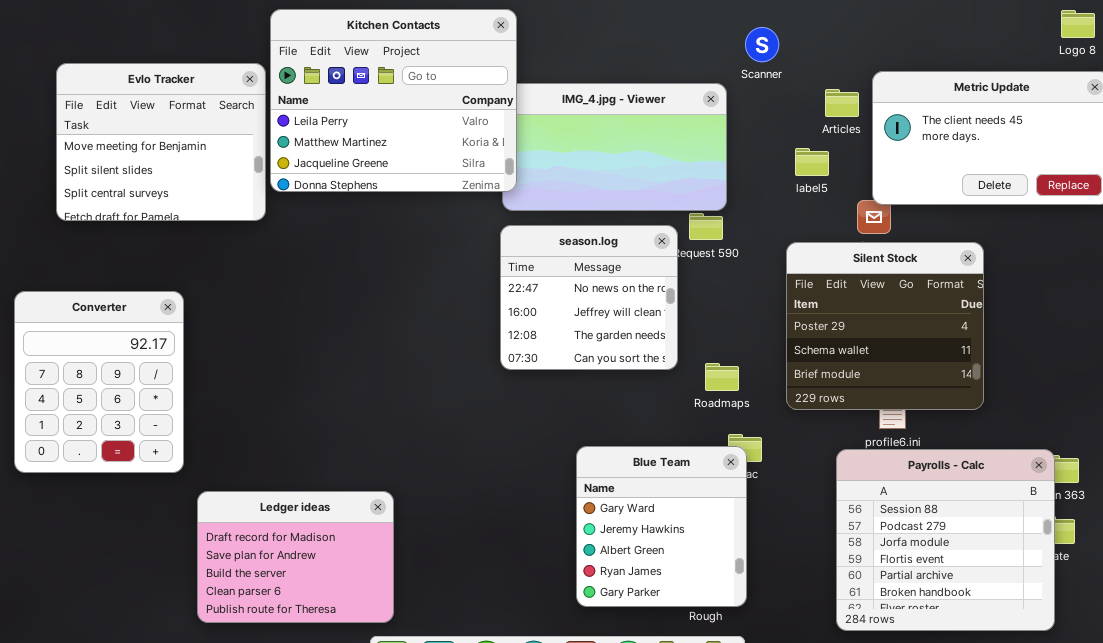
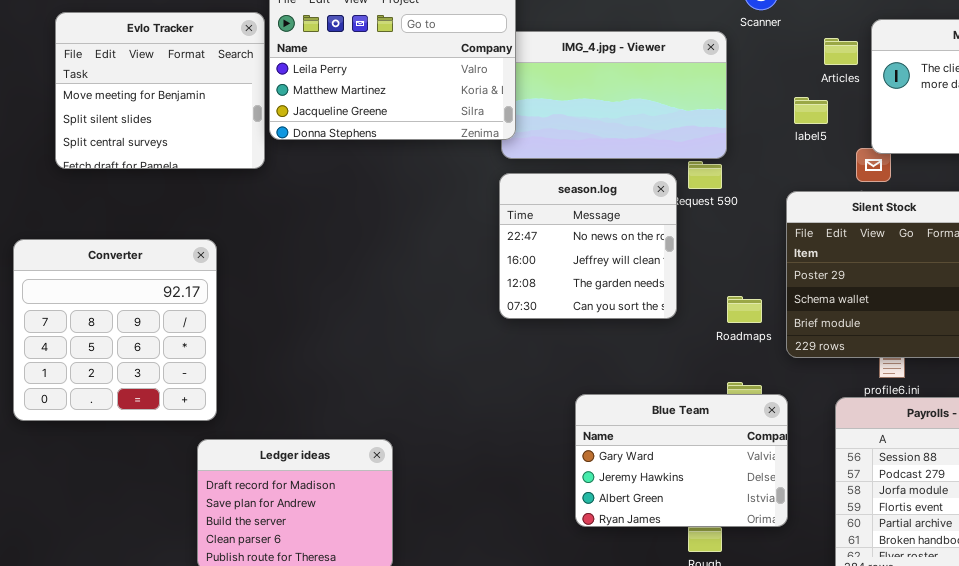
Converter: [14,291,184,473] -> [13,239,217,421], resized
Roadmaps: [705,363,739,391] -> [727,296,762,323], moved
Blue Team: [576,446,747,607] -> [575,394,788,527], resized

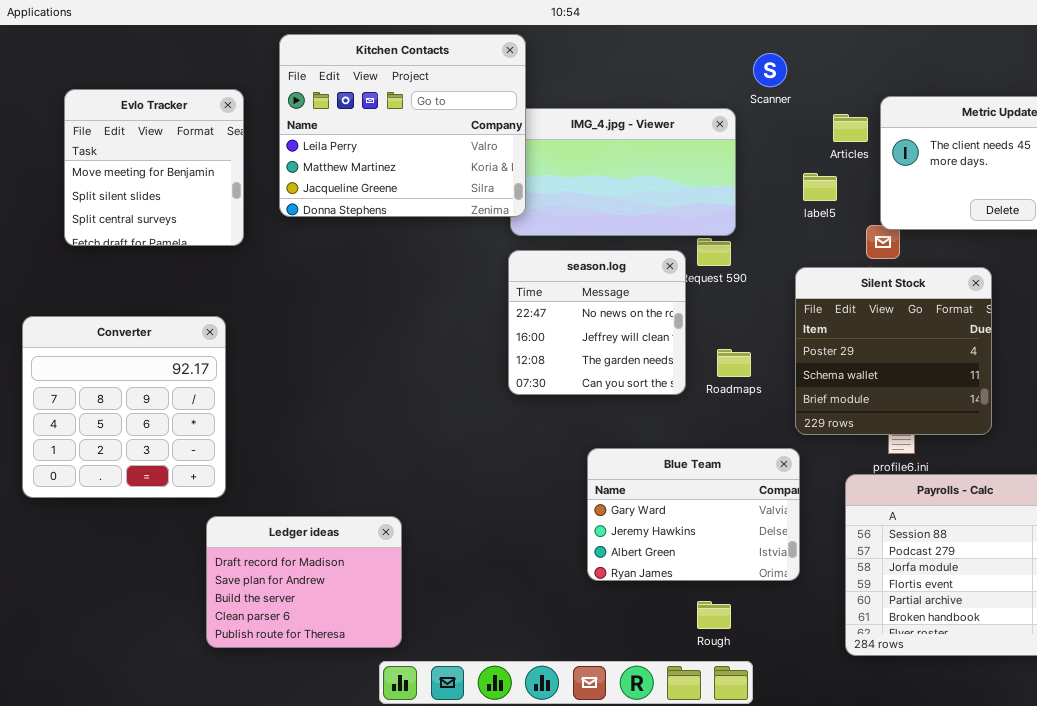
Evlo Tracker: [55,12,265,169] -> [64,89,244,246], resized
Roadmaps: [727,296,762,323] -> [717,349,751,377], moved
Blue Team: [575,394,788,527] -> [587,448,800,581], moved

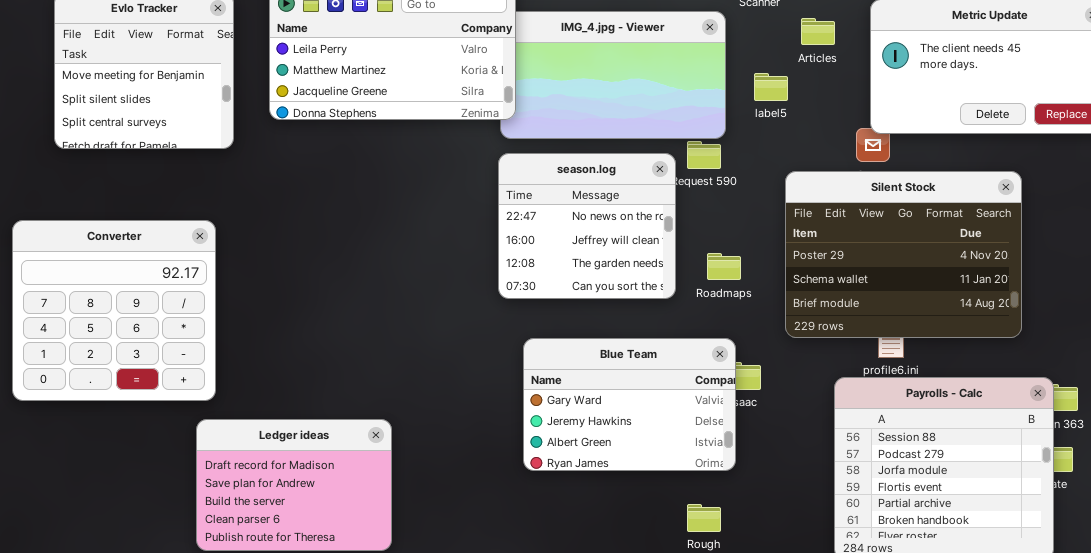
Articles: [833,114,868,142] -> [801,18,835,45], moved
label5: [803,173,837,201] -> [754,73,788,101], moved
Silent Stock: [795,267,992,435] -> [785,171,1022,338], resized
Blue Team: [587,448,800,581] -> [523,338,736,471], moved

